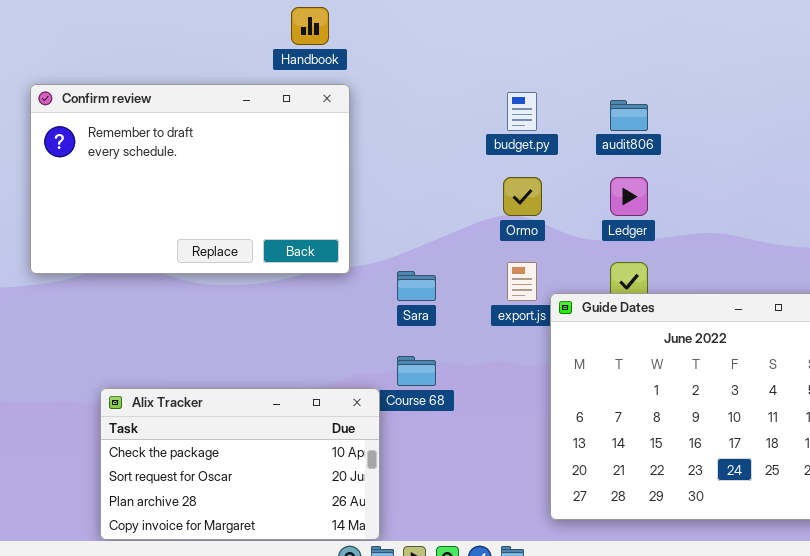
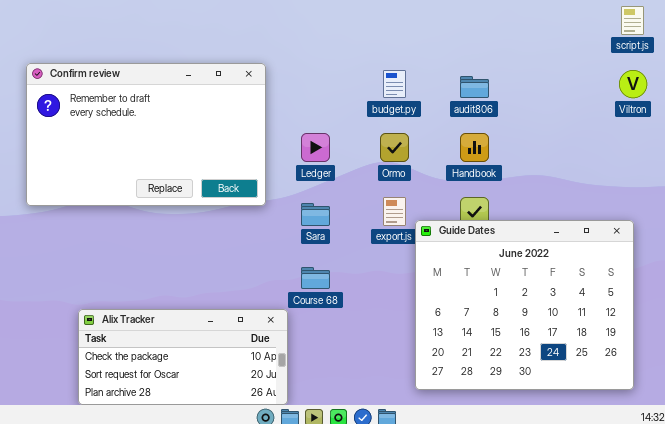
Handbook: [291,7,329,45] -> [460,133,489,162], moved
Ledger: [610,177,648,216] -> [301,133,330,162], moved
Alix Tracker: [100,388,380,540] -> [78,309,288,405], resized

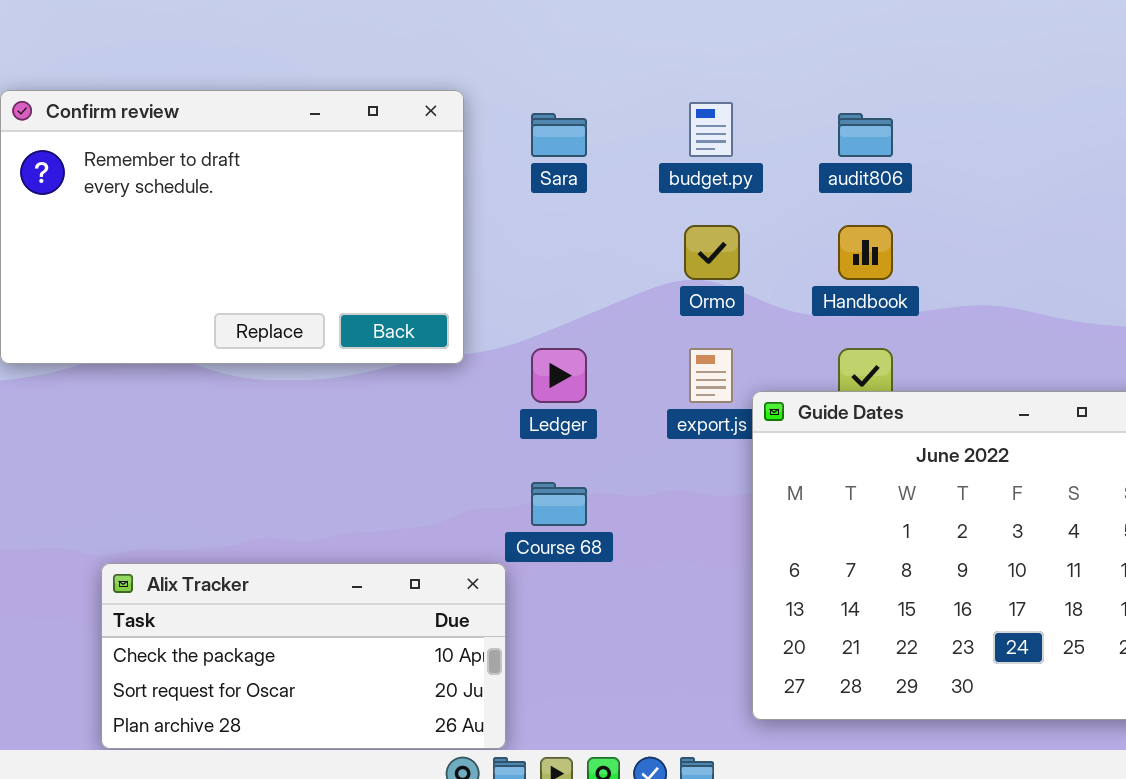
Ledger: [301,133,330,162] -> [531,348,587,403], moved
Sara: [301,203,330,226] -> [531,113,587,157], moved

